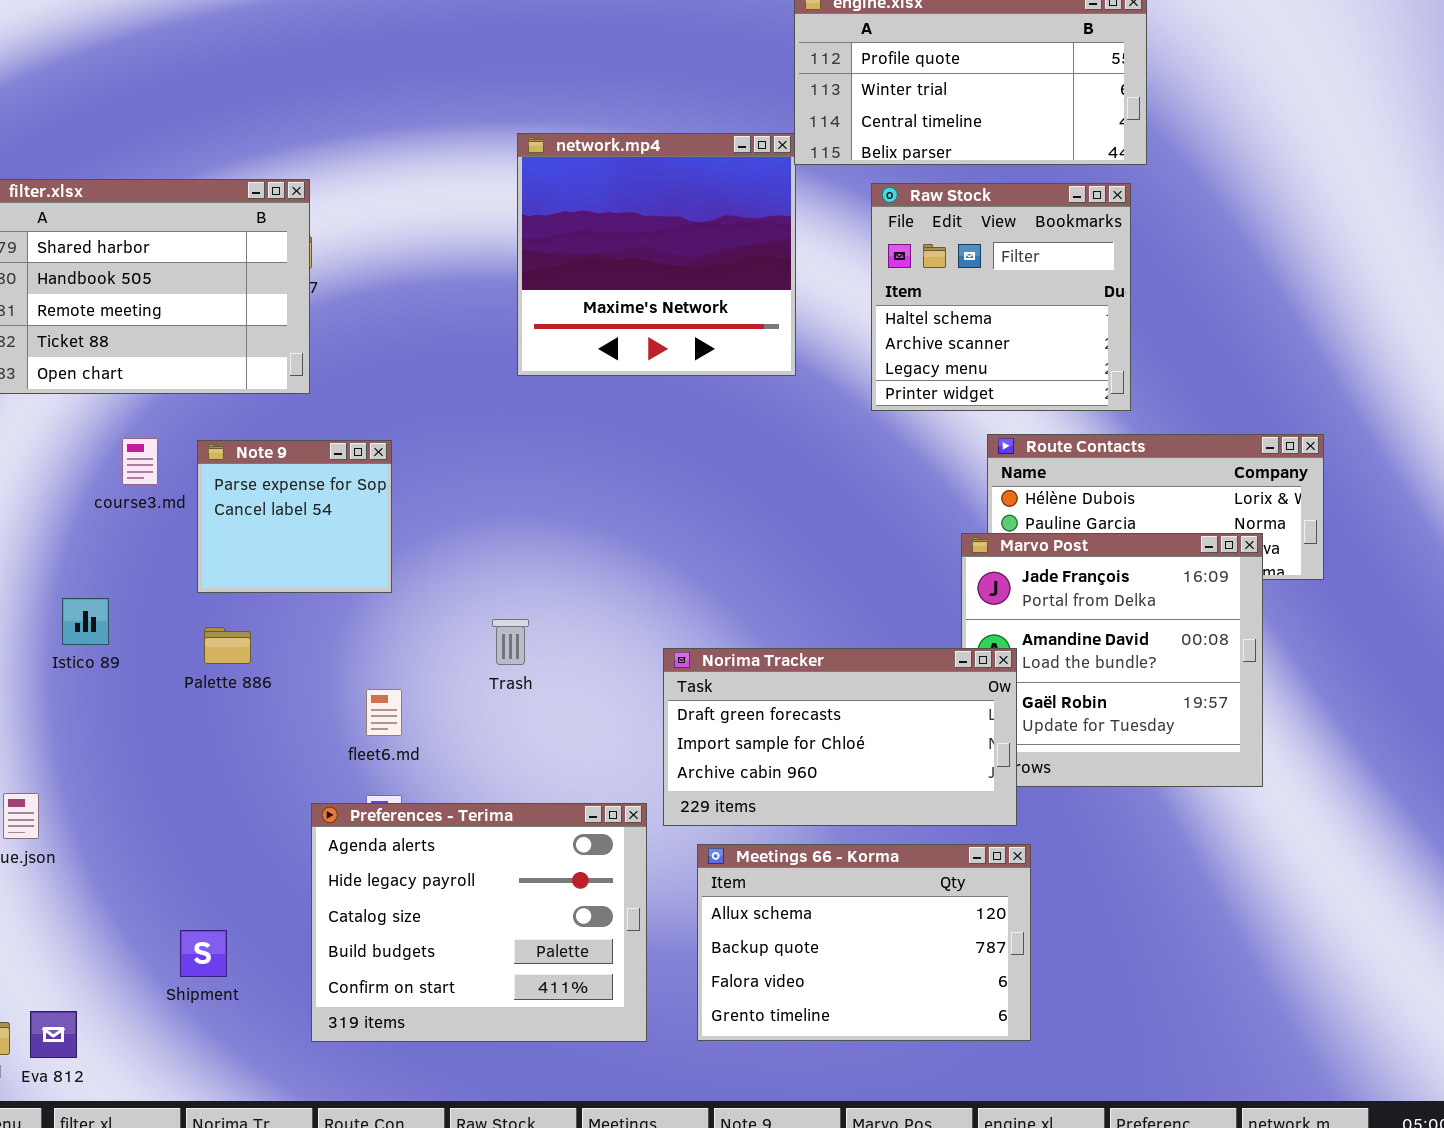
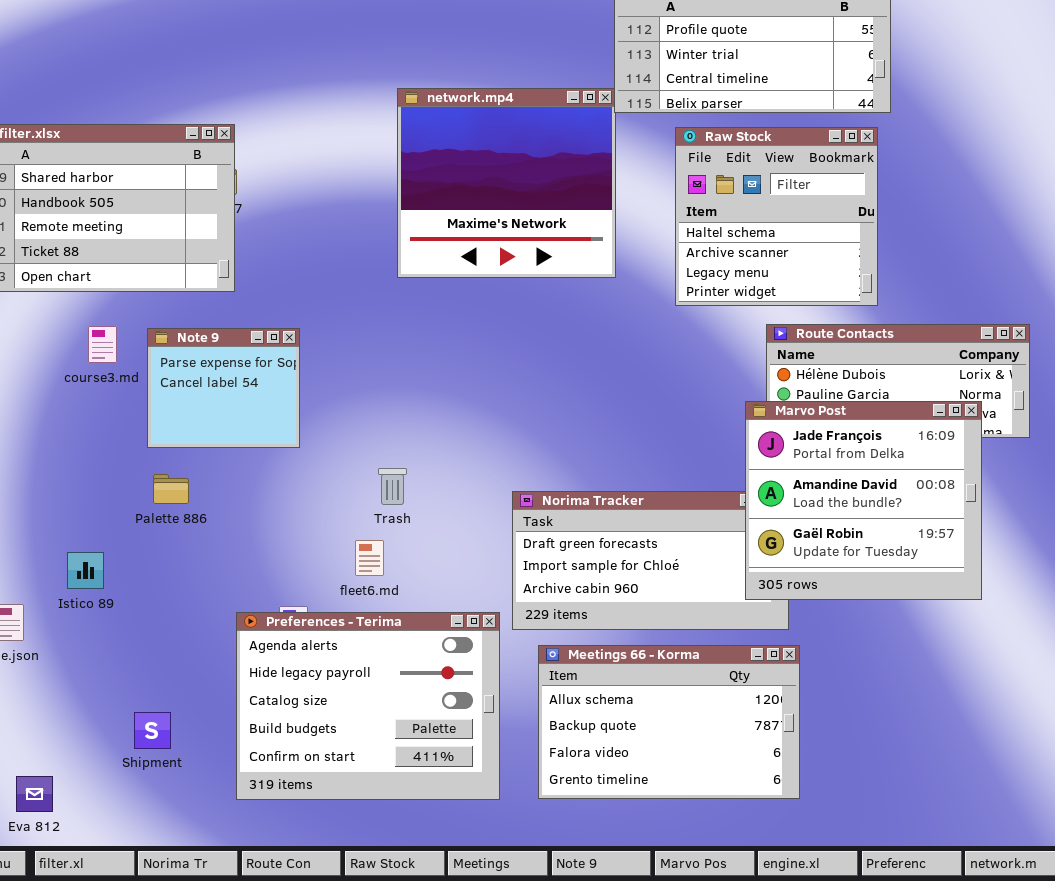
Marvo Post: [961,533,1263,787] -> [745,401,982,600], raised
Istico 89: [62,598,109,645] -> [67,552,104,589], moved
fleet6.md: [366,689,402,736] -> [355,540,384,576], moved

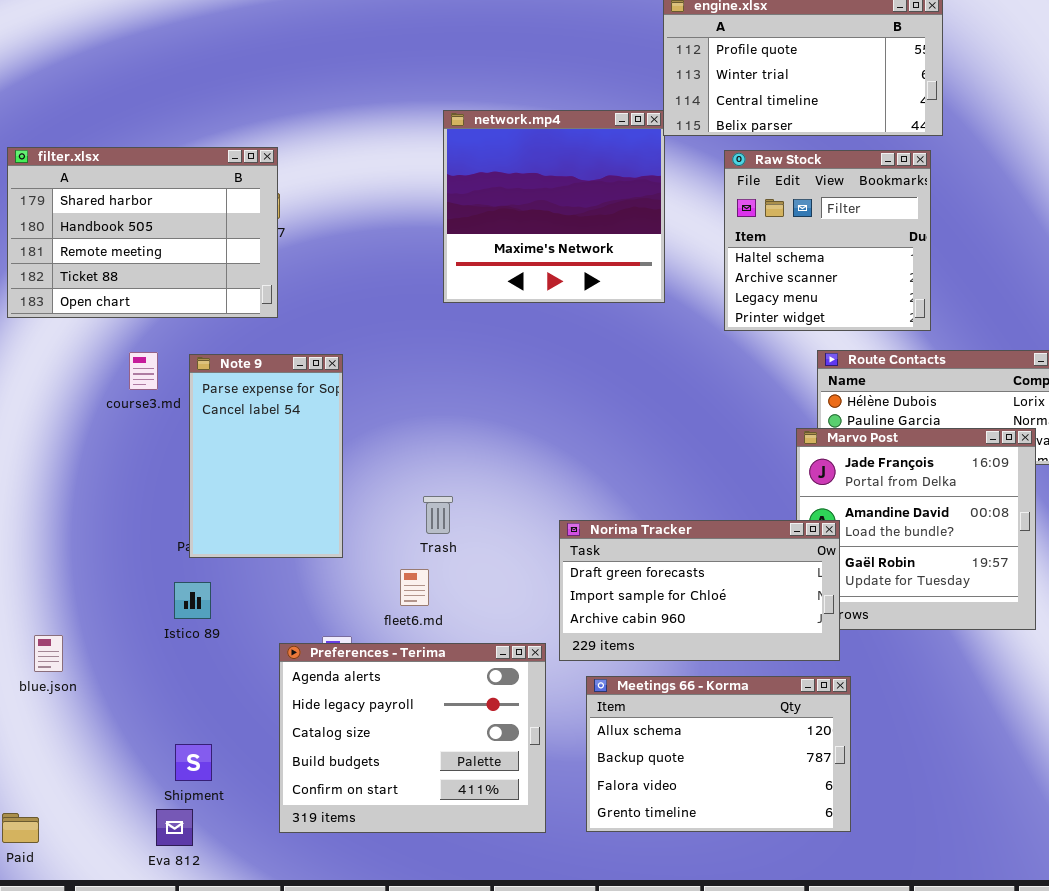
Note 9: [147,328,300,448] -> [189,354,343,558], resized
Norima Tracker: [512,491,789,630] -> [559,520,840,661], raised
Istico 89: [67,552,104,589] -> [174,582,211,619], moved
Eva 812: [16,776,53,812] -> [156,809,193,846], moved

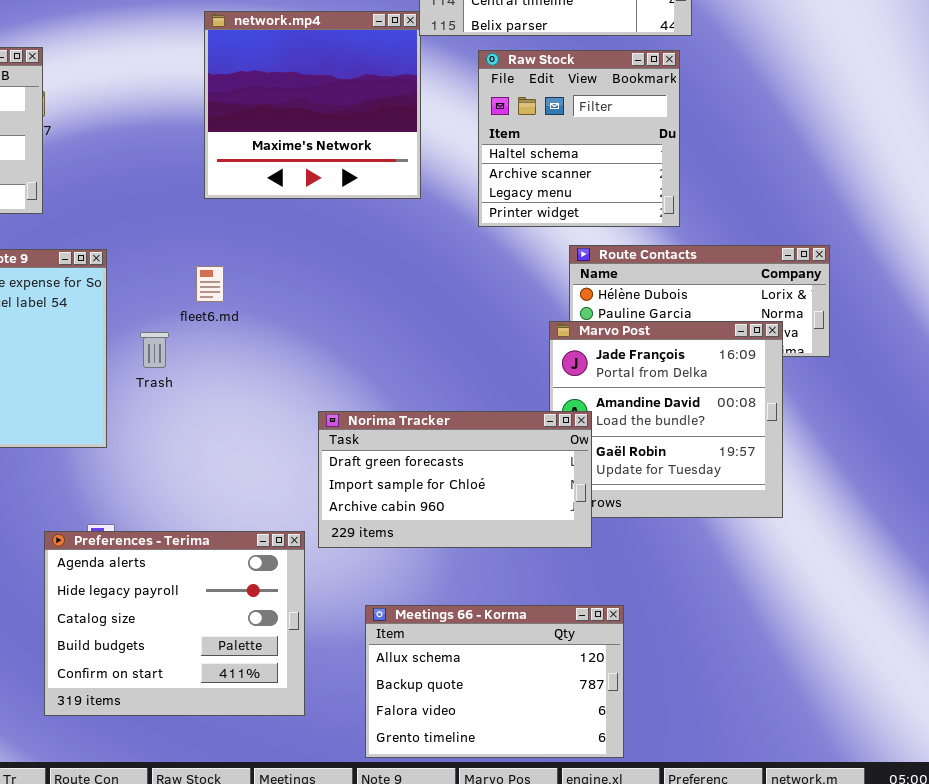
Trash: [423,496,453,534] -> [140,332,169,368], moved
fleet6.md: [400,569,429,606] -> [196,266,224,302], moved
Meetings 66 - Korma: [586,676,851,832] -> [365,605,624,758], moved

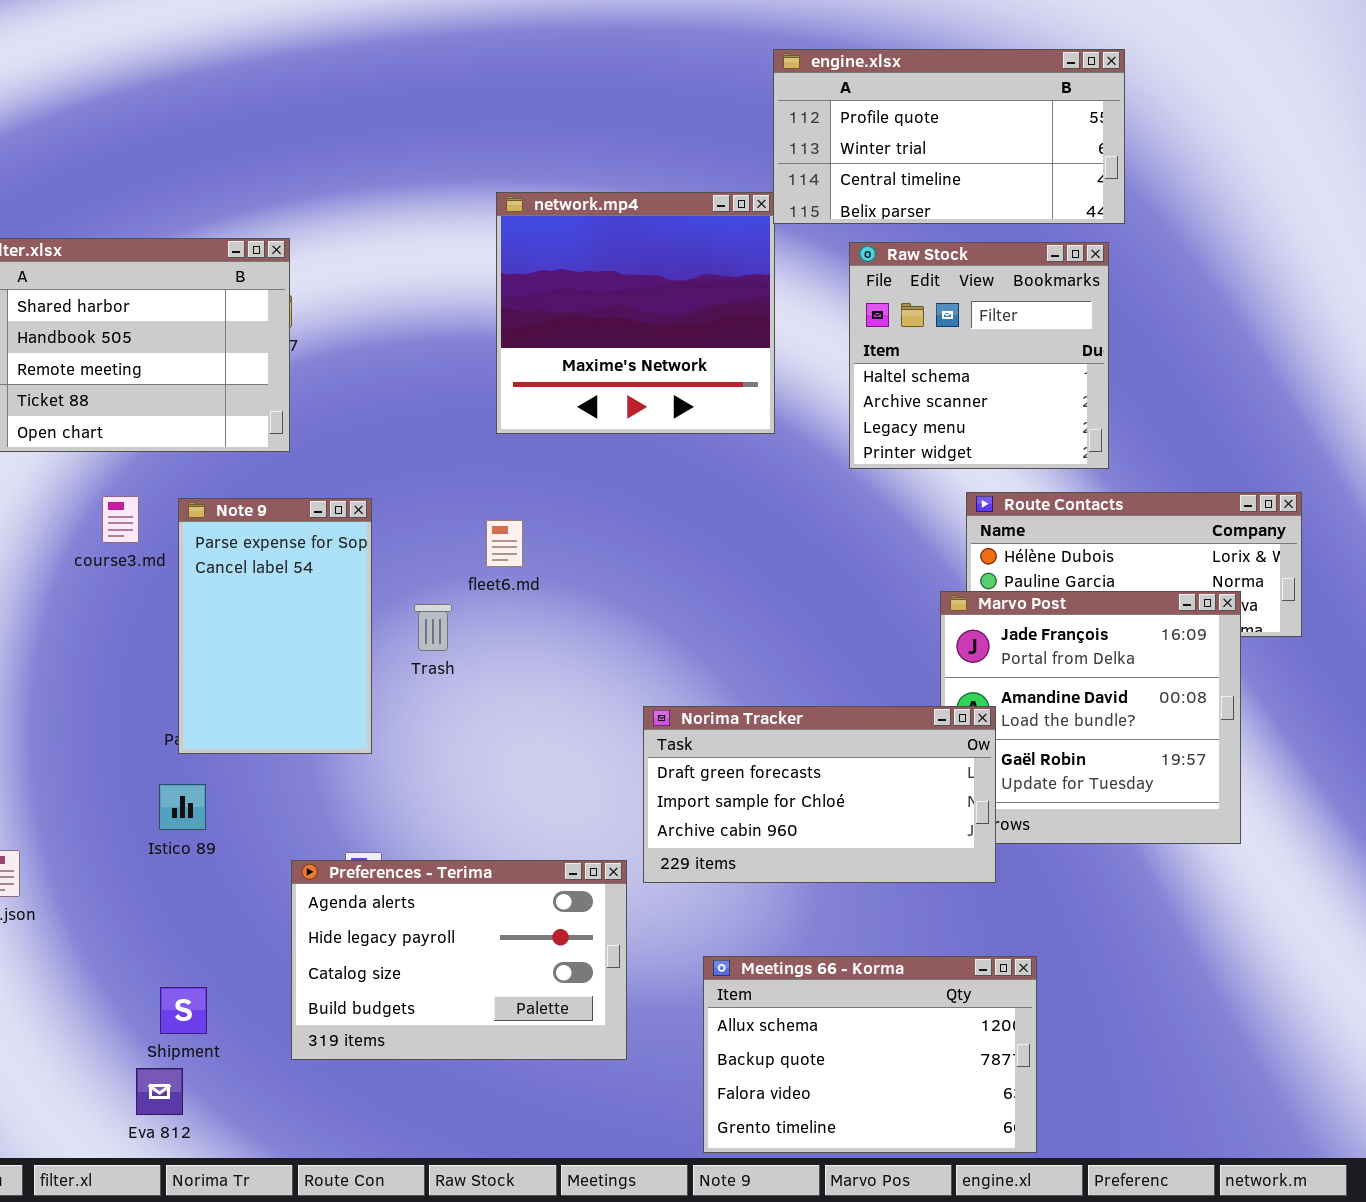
Preferences - Terima: [44,531,305,716] -> [291,860,627,1060], resized

